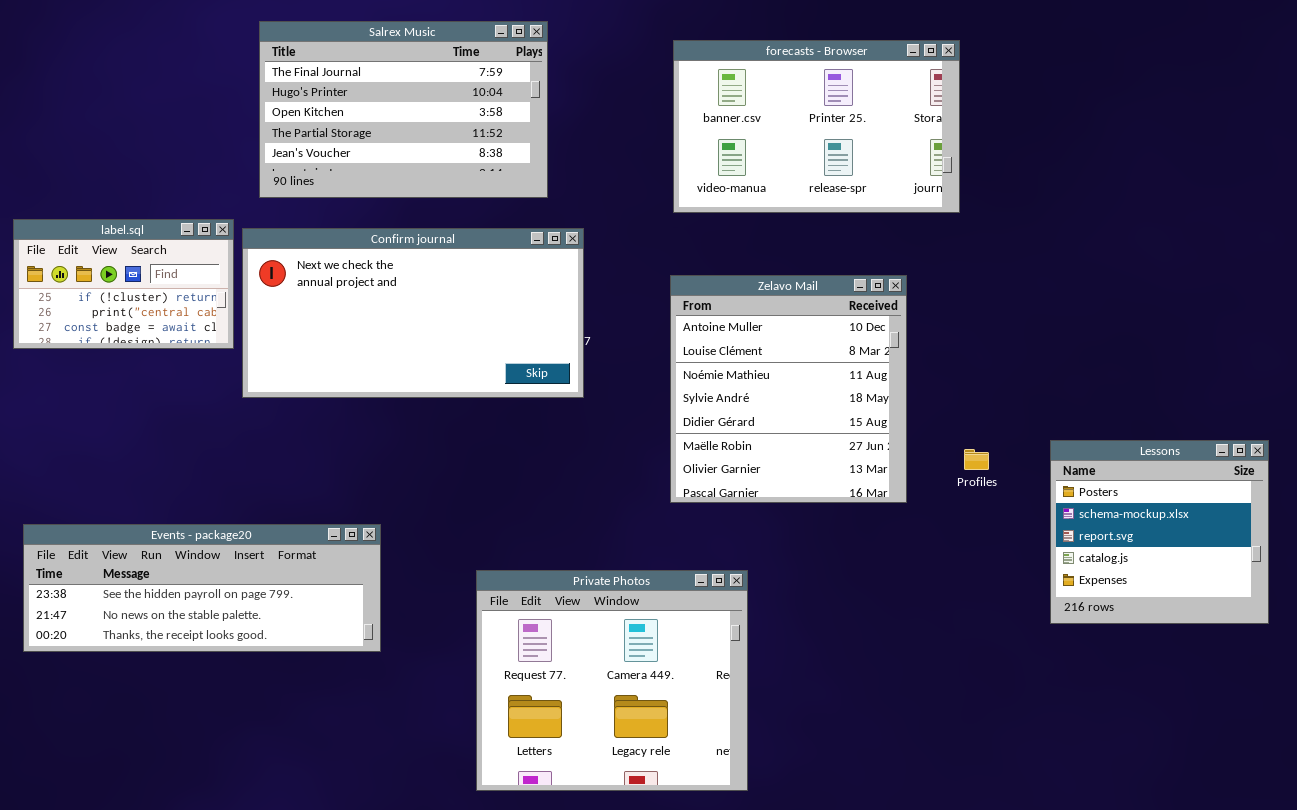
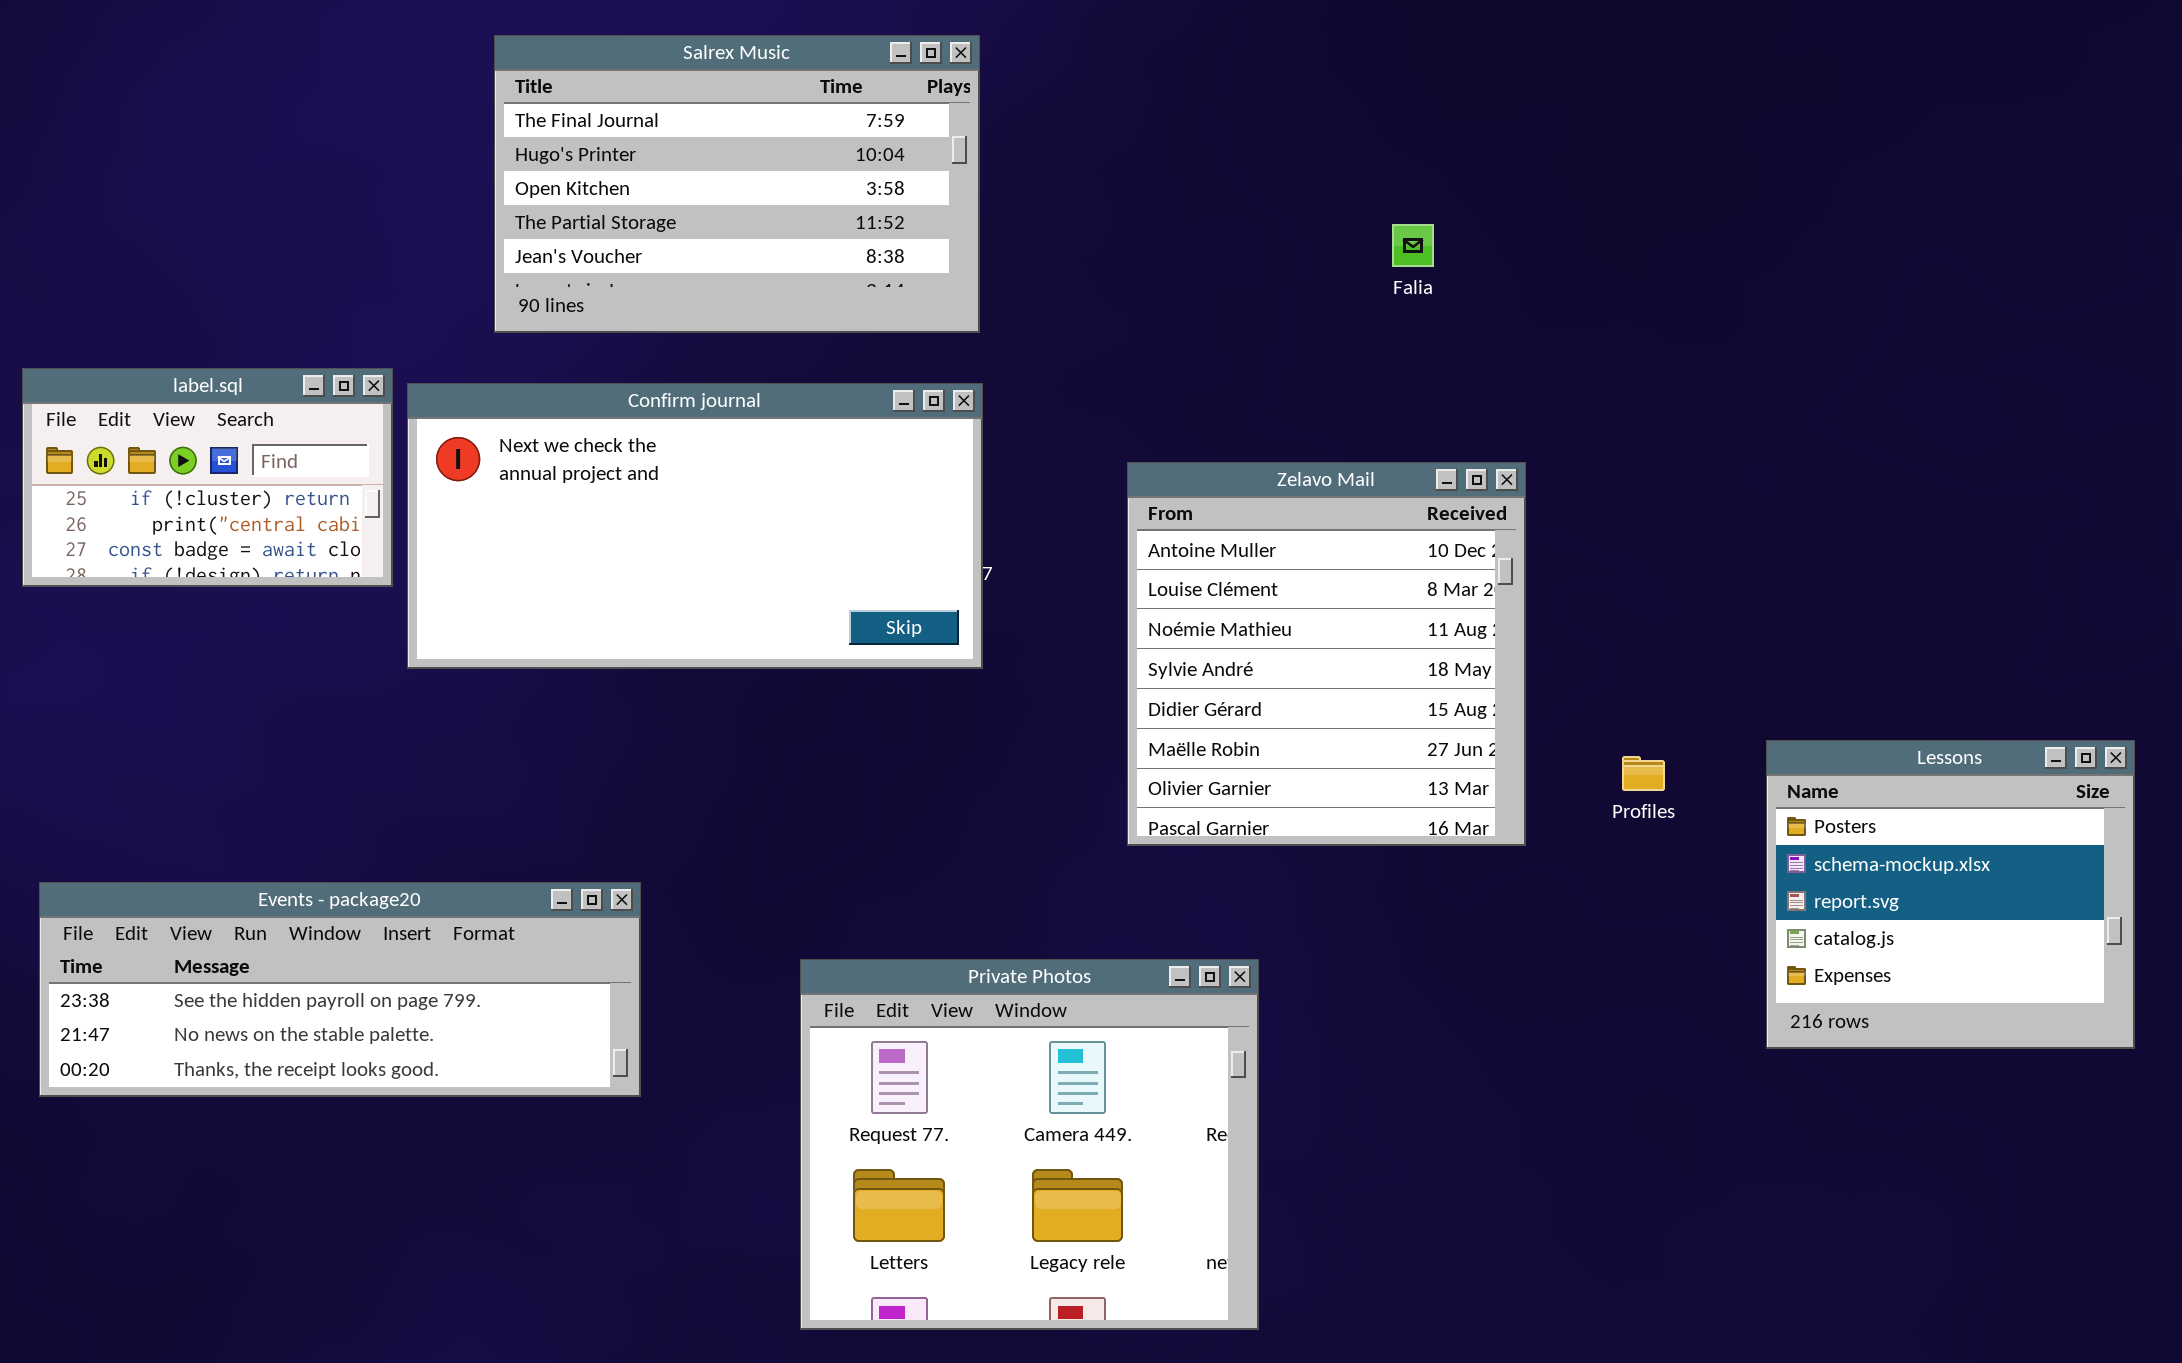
Salrex Music: [259,21,548,198] -> [494,35,980,333], moved
forecasts - Browser: [673,40,960,213] -> none, closed

